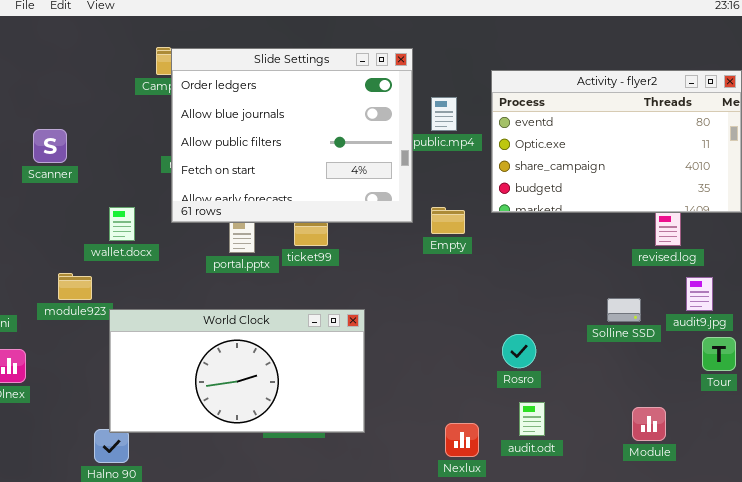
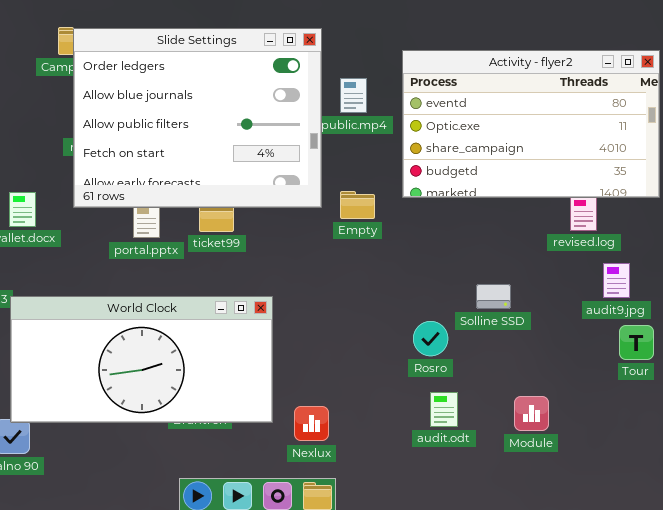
Solline SSD: [607,298,641,322] -> [476,284,511,309], moved
Module: [632,407,666,441] -> [514,396,549,431], moved
Nexlux: [445,423,479,457] -> [294,406,329,441], moved

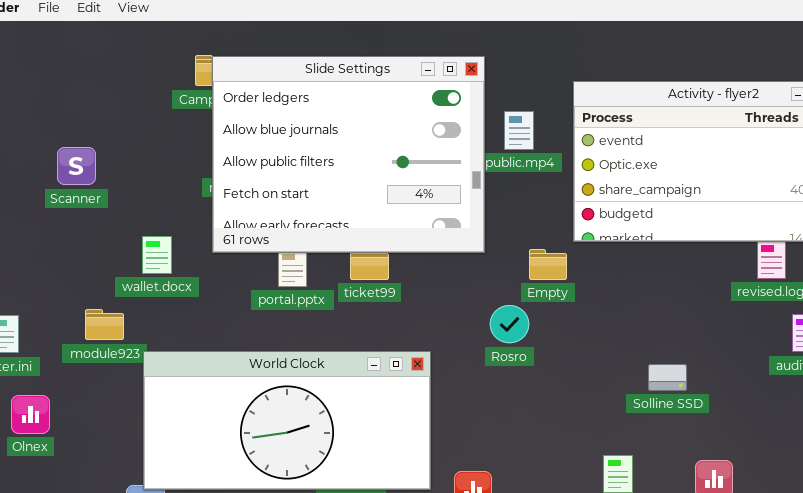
Empty: [340,191,375,219] -> [529,249,567,280], moved
Solline SSD: [476,284,511,309] -> [648,364,687,391], moved
Rosro: [413,321,448,356] -> [490,305,529,343], moved

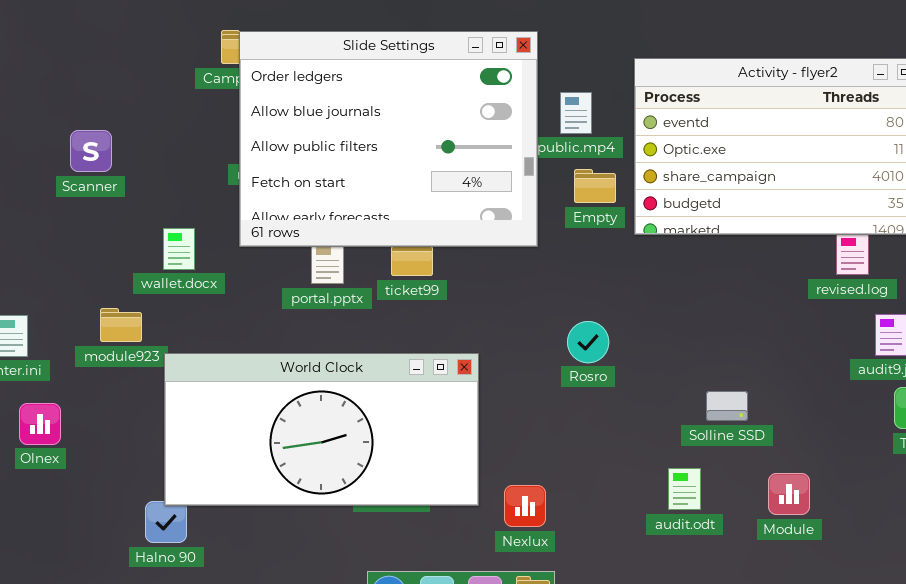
Empty: [529,249,567,280] -> [574,169,616,203], moved
Rosro: [490,305,529,343] -> [567,321,609,363], moved
Solline SSD: [648,364,687,391] -> [706,391,748,421], moved

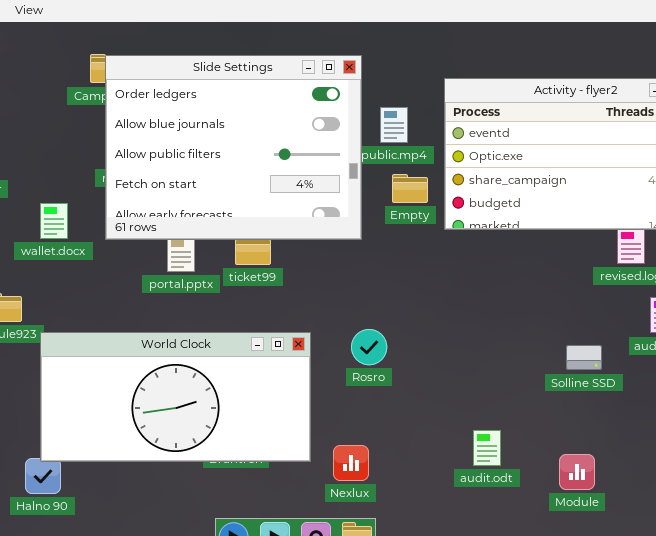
wallet.docx: [163,228,195,270] -> [40,203,68,239], moved
Rosro: [567,321,609,363] -> [351,329,387,365], moved
Solline SSD: [706,391,748,421] -> [566,345,602,370], moved
Module: [768,473,810,515] -> [559,454,595,490], moved

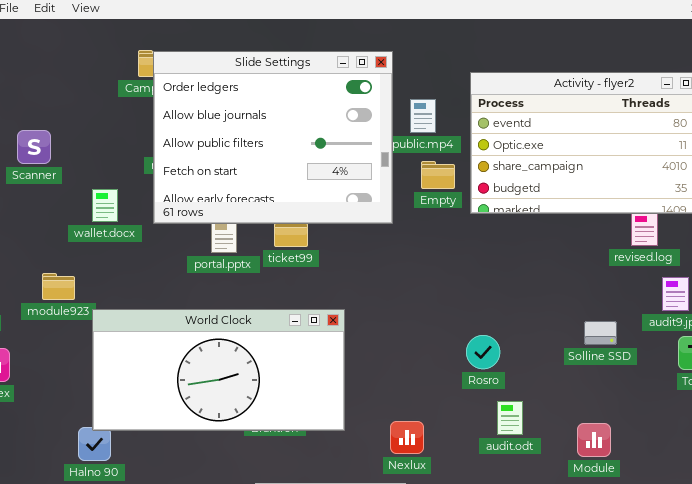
Rosro: [351,329,387,365] -> [466,335,500,369], moved
Nexlux: [333,445,369,481] -> [390,421,424,454], moved

